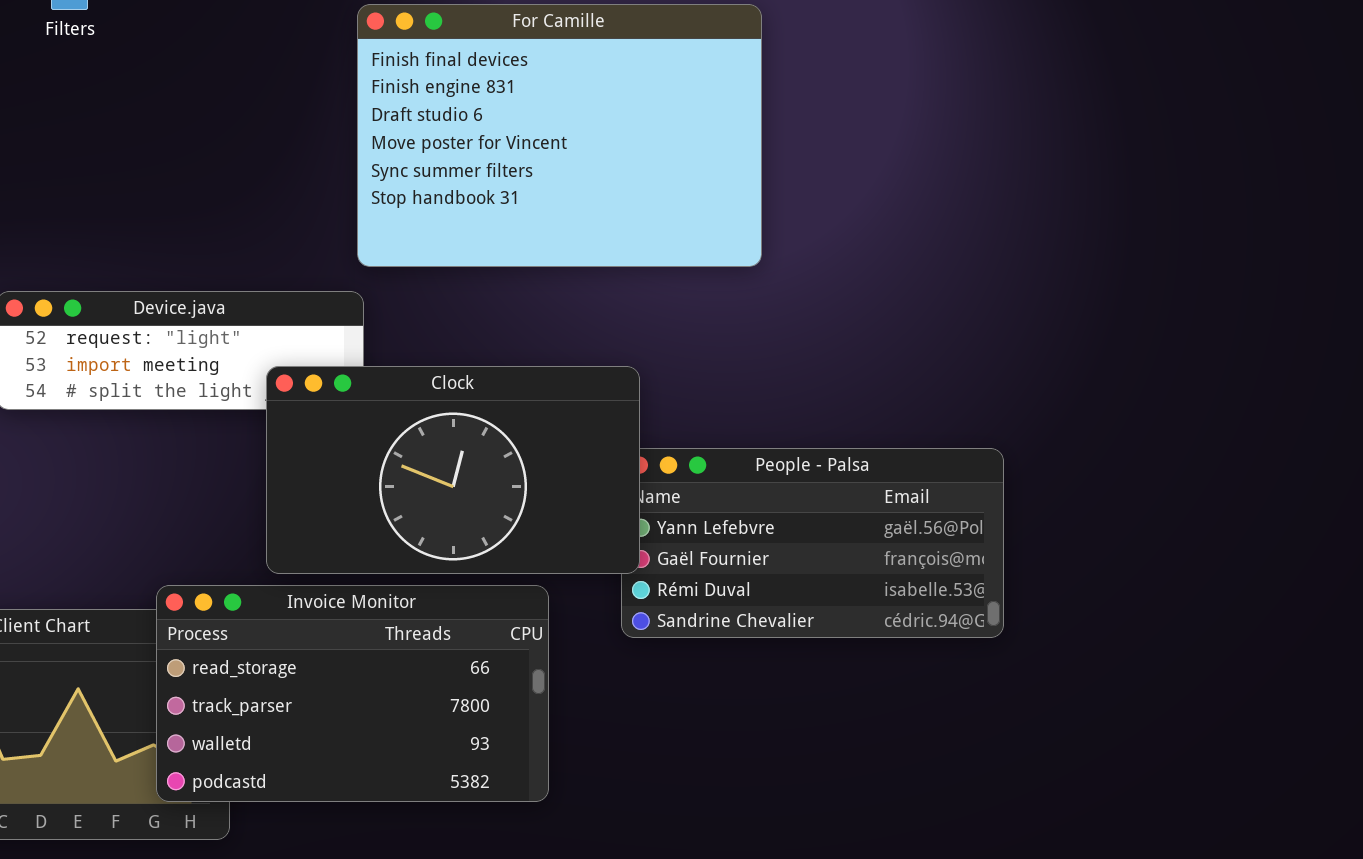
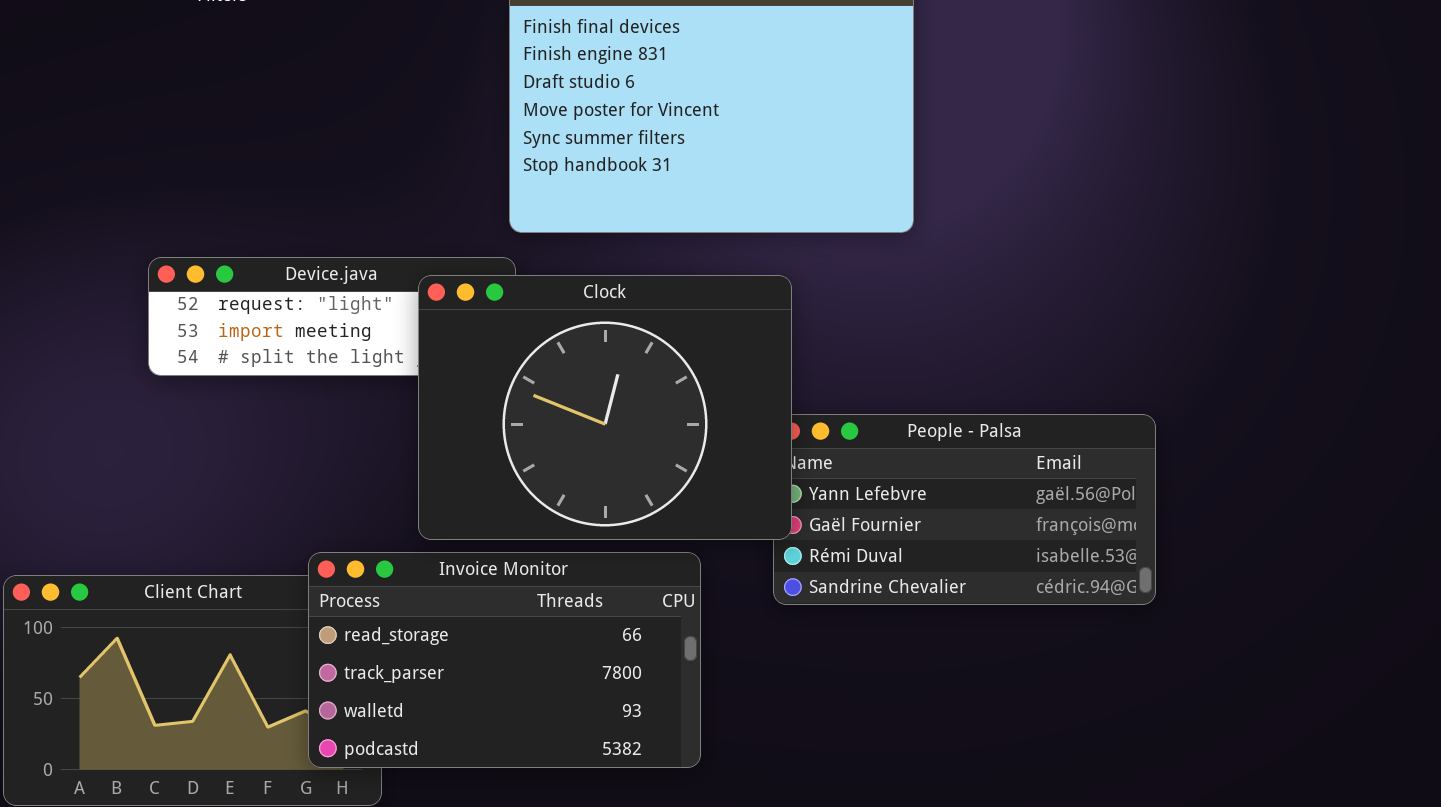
Clock: [266,366,640,574] -> [418,275,792,540], resized

